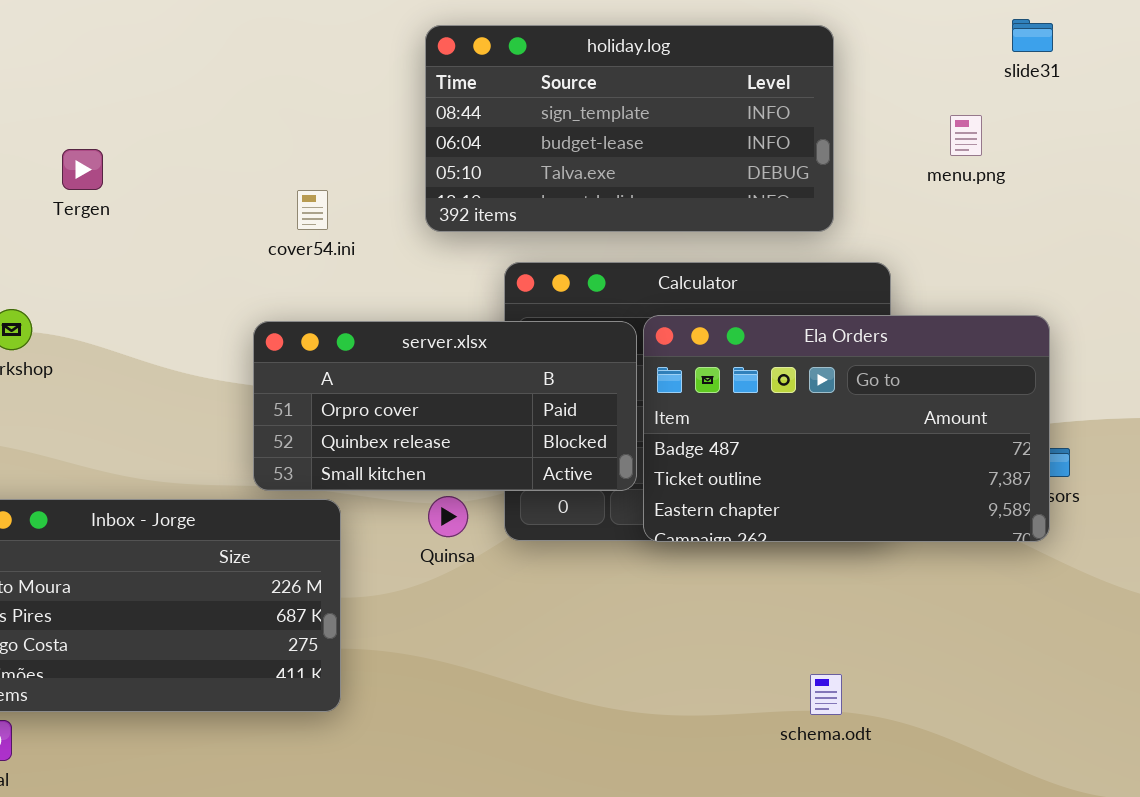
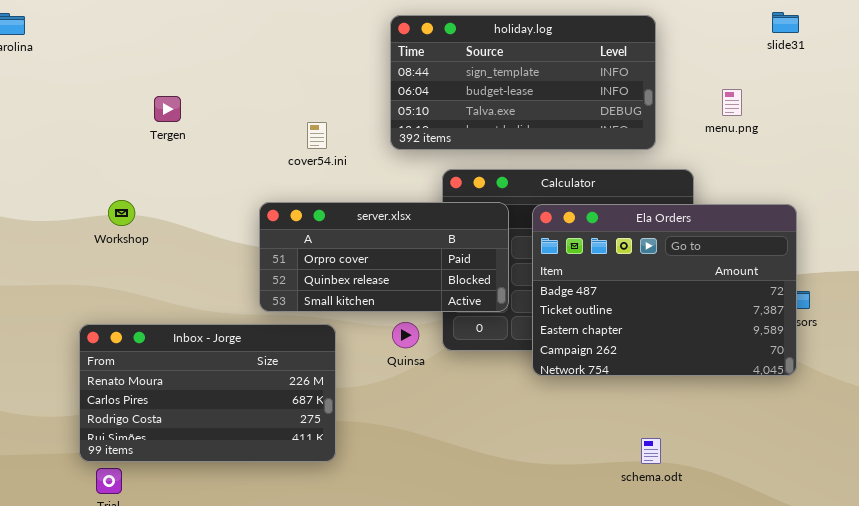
menu.png: [950,115,982,156] -> [722,89,742,116], moved
Ela Orders: [643,315,1050,542] -> [532,204,797,376], resized
server.xlsx: [253,321,637,491] -> [259,202,509,312], moved

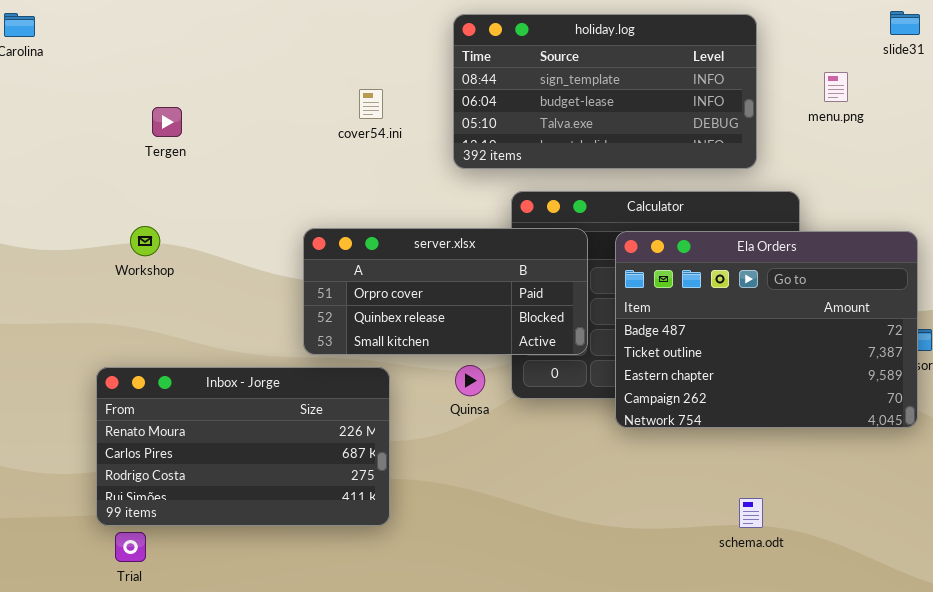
menu.png: [722,89,742,116] -> [824,72,848,102], moved
Tergen: [154,96,181,122] -> [152,107,182,137], moved
cover54.ini: [307,122,327,149] -> [359,89,383,119], moved

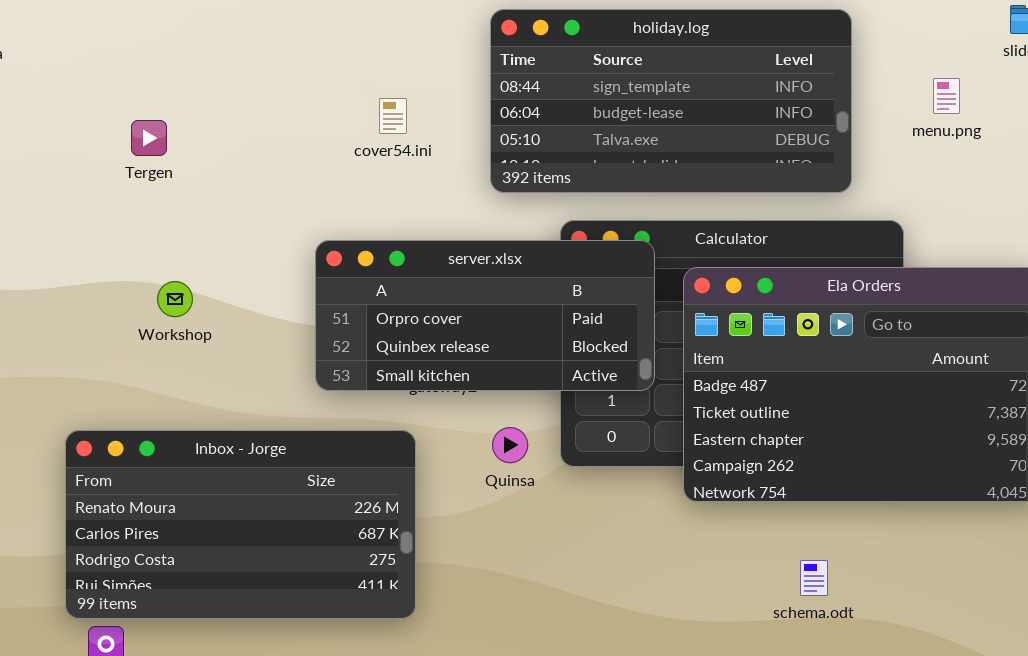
Workshop: [130,226,160,256] -> [157,281,193,317], moved
server.xlsx: [303,228,588,355] -> [315,240,655,391], moved
schema.odt: [739,498,763,528] -> [800,560,828,596], moved

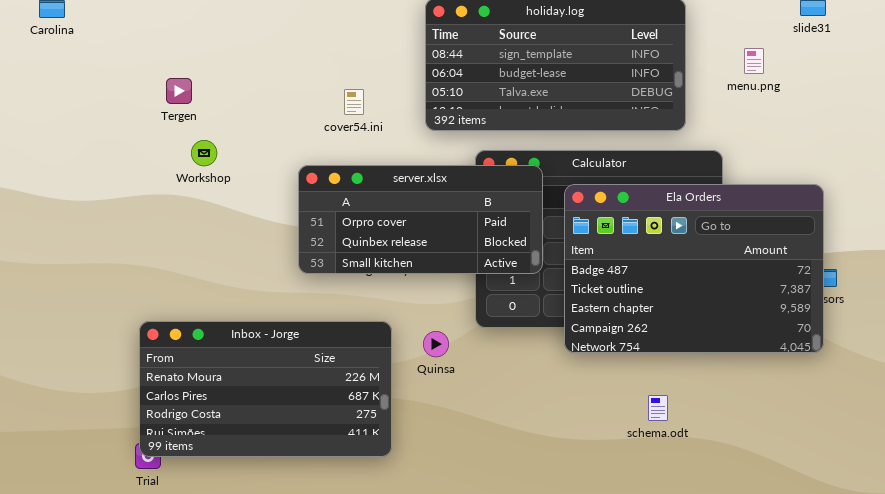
cover54.ini: [379,98,407,134] -> [344,89,364,115], moved
Workshop: [157,281,193,317] -> [191,140,217,166], moved
Quinsa: [492,427,528,463] -> [423,331,449,357], moved
Inbox - Jorge: [65,430,416,619] -> [139,321,392,457], moved

